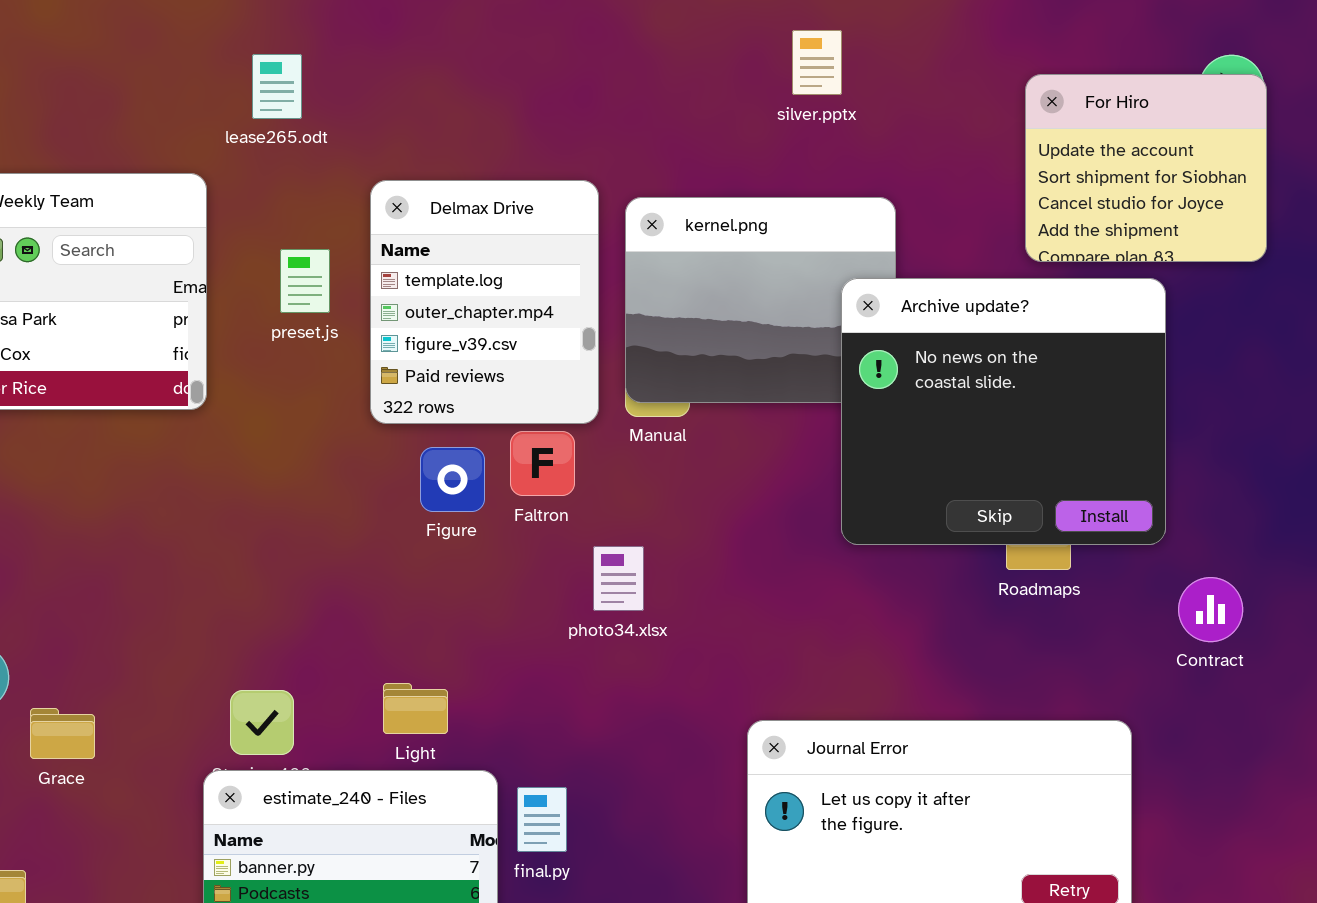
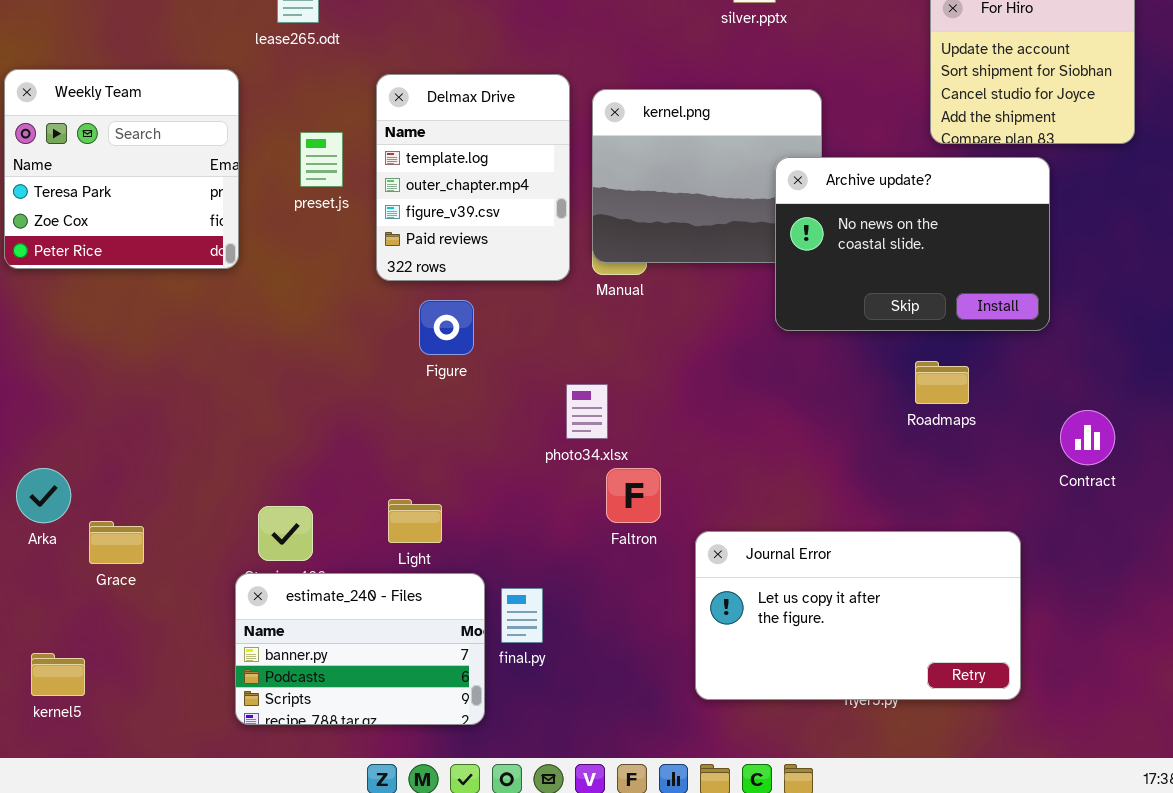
Archive update?: [841,278,1166,545] -> [775,157,1050,331], resized
Faltron: [510,431,575,496] -> [606,468,661,523], moved

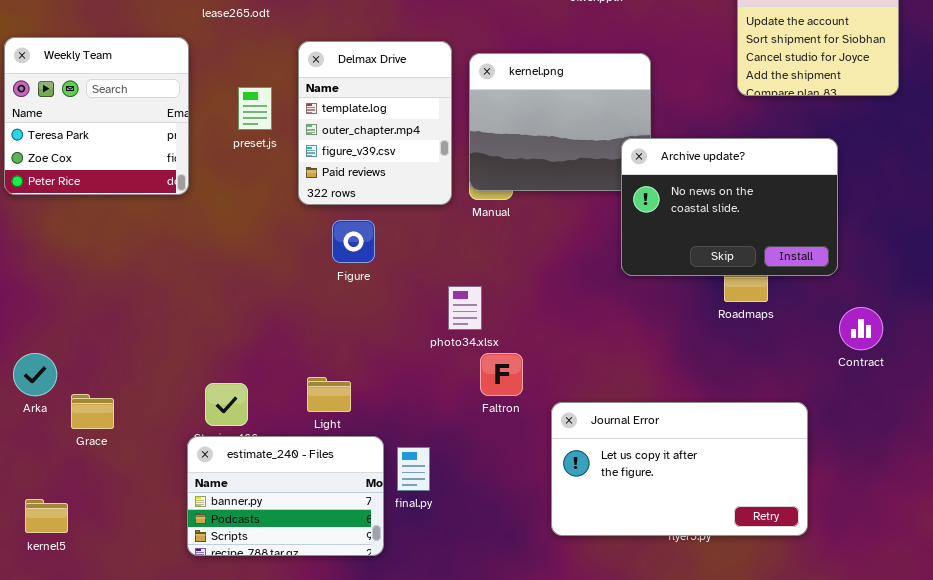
Archive update?: [775,157,1050,331] -> [621,138,838,276], moved

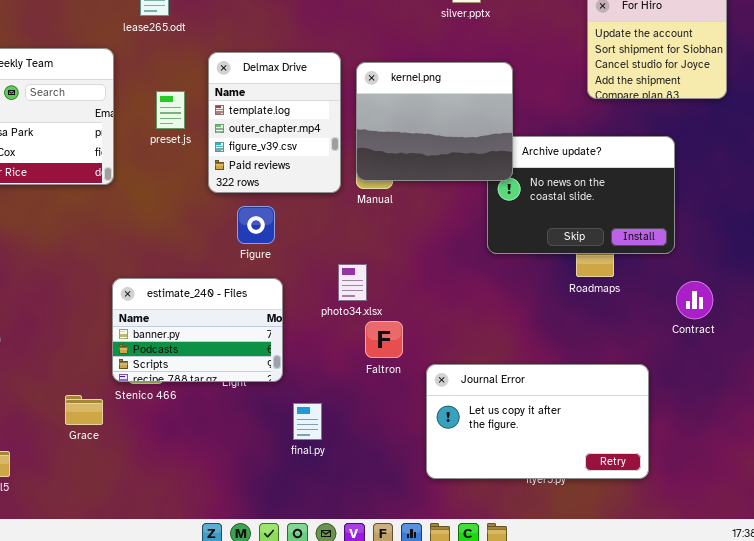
kernel.png: [469,53,651,191] -> [356,62,513,181], raised
Grace: [71,394,114,429] -> [65,395,103,425], moved
estimate_240 - Files: [187,436,384,556] -> [112,278,283,382], moved

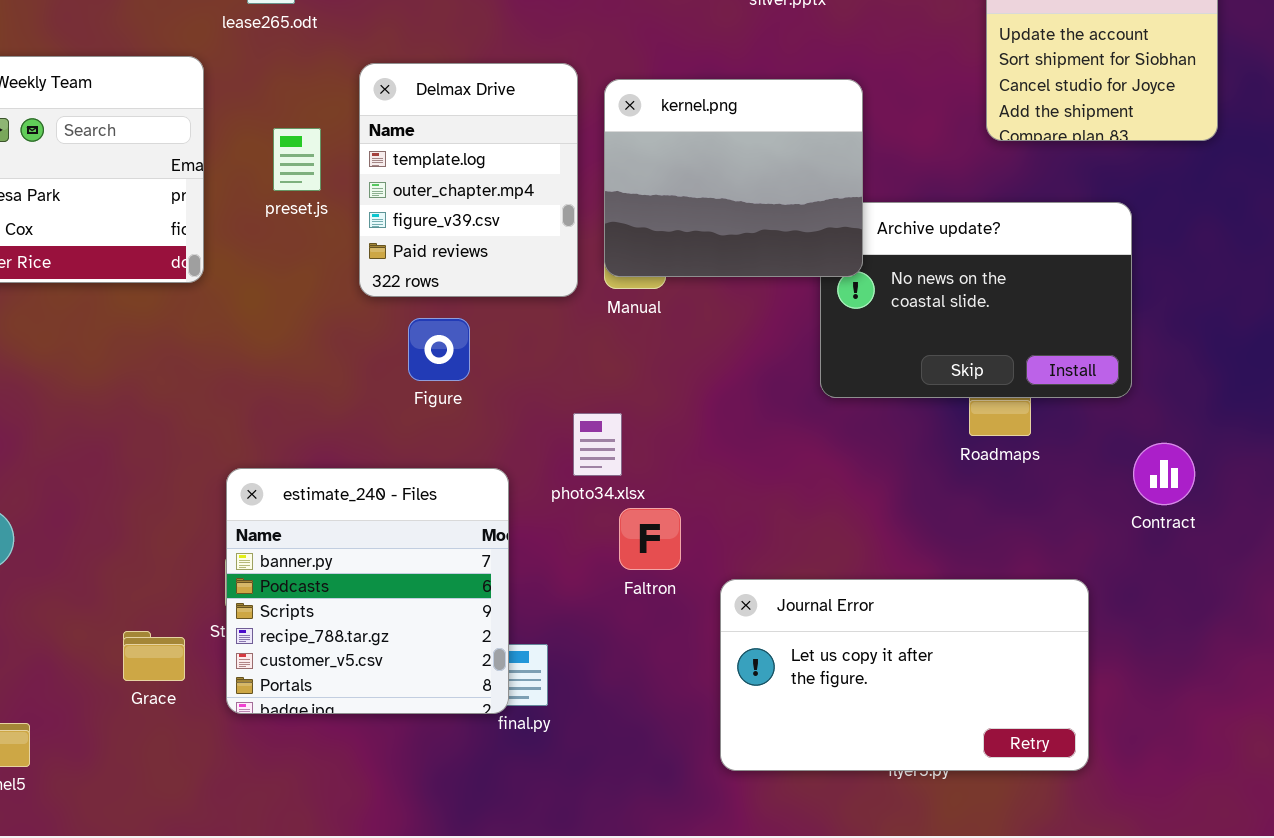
estimate_240 - Files: [112,278,283,382] -> [226,468,509,714], moved, resized

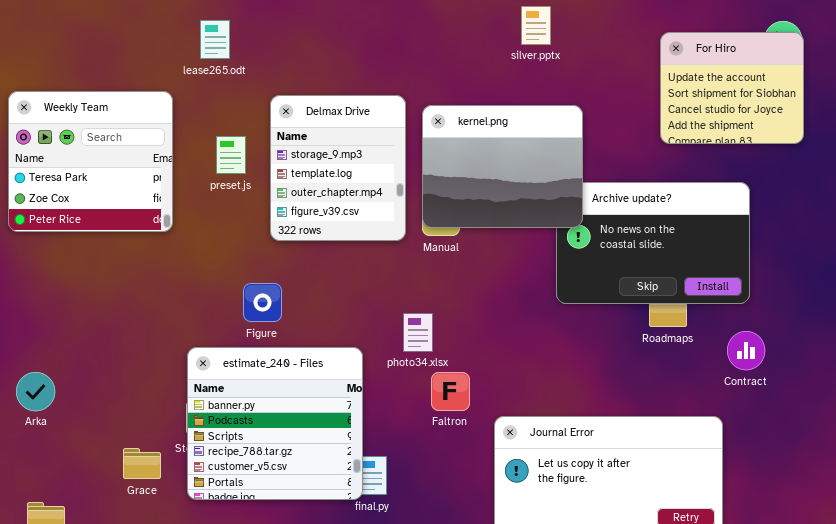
Delmax Drive: [359,63,578,297] -> [270,95,406,241], scrolled up 1 row
Figure: [408,318,470,381] -> [243,283,282,322], moved
Contract: [1133,443,1195,505] -> [727,331,765,370], moved

